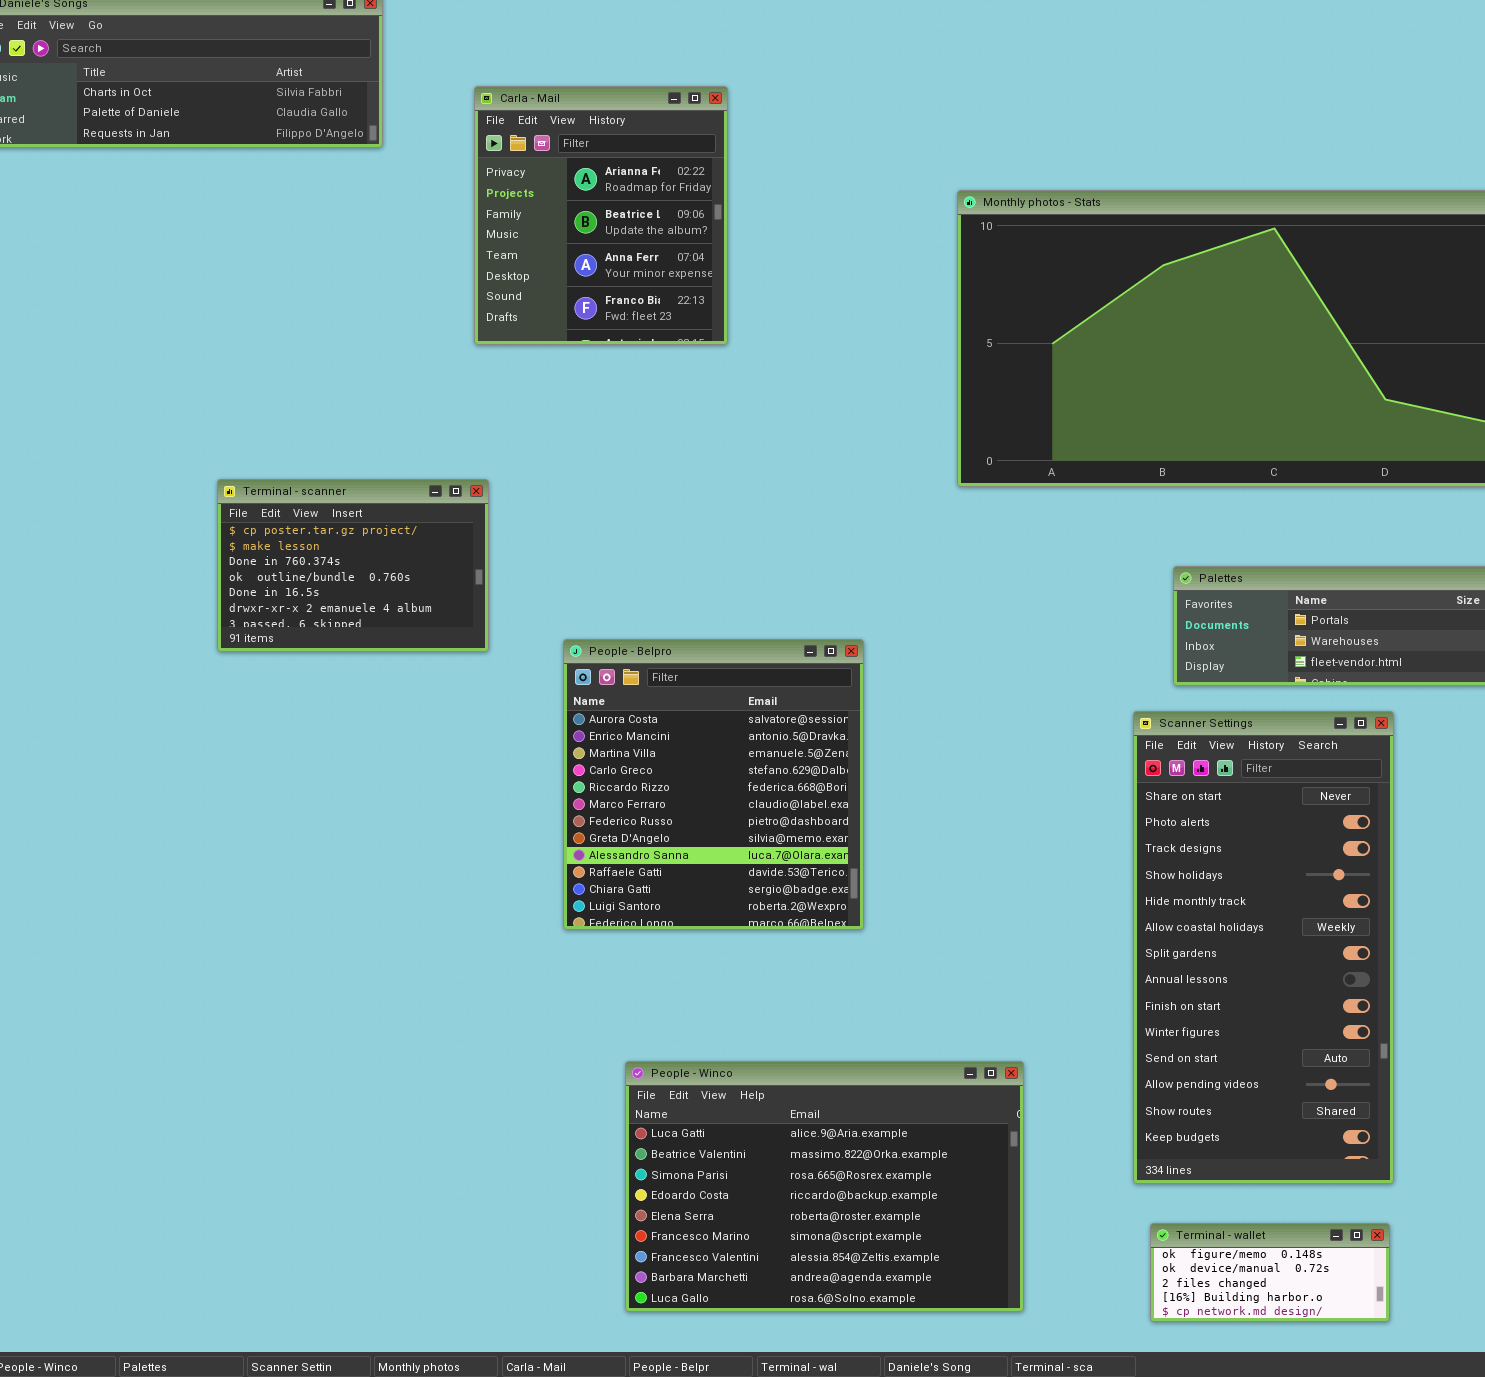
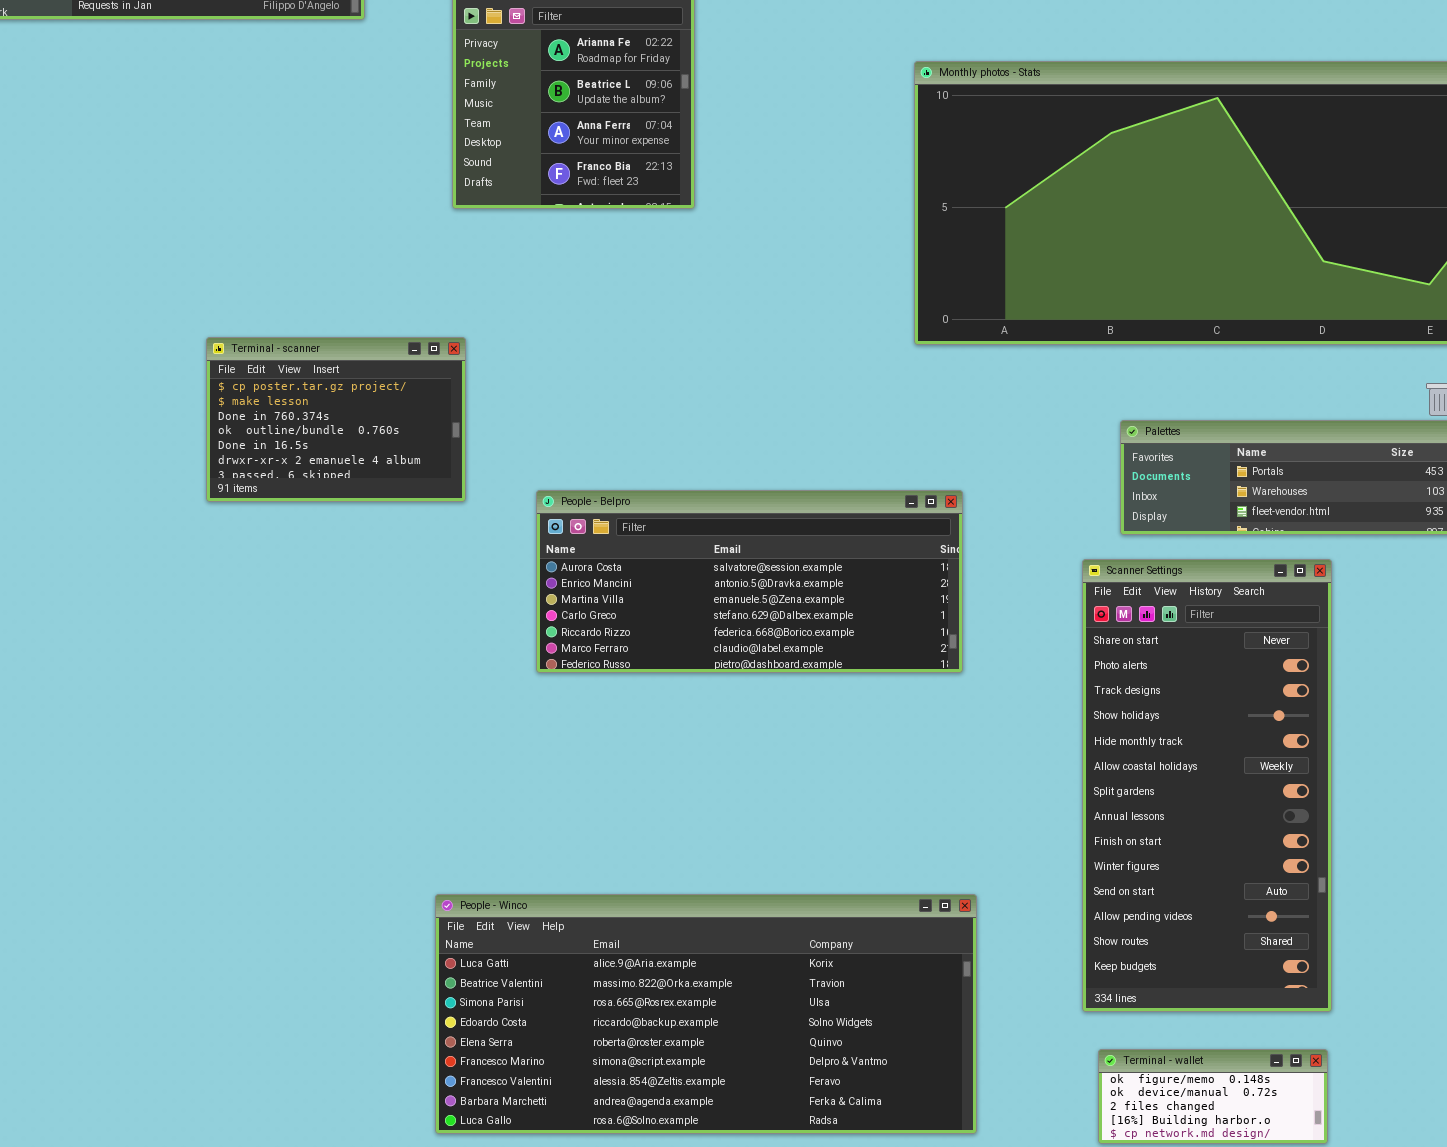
People - Belpro: [563,639,864,930] -> [536,490,963,673], resized
People - Winco: [625,1061,1024,1312] -> [435,894,977,1134], resized

